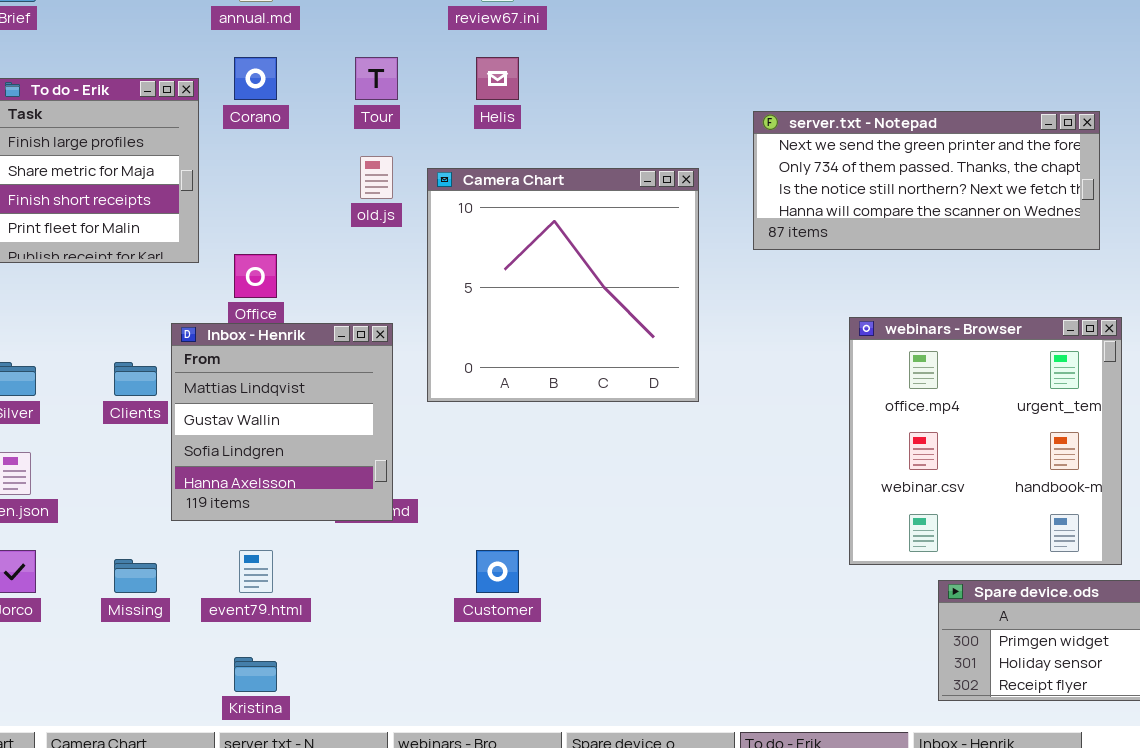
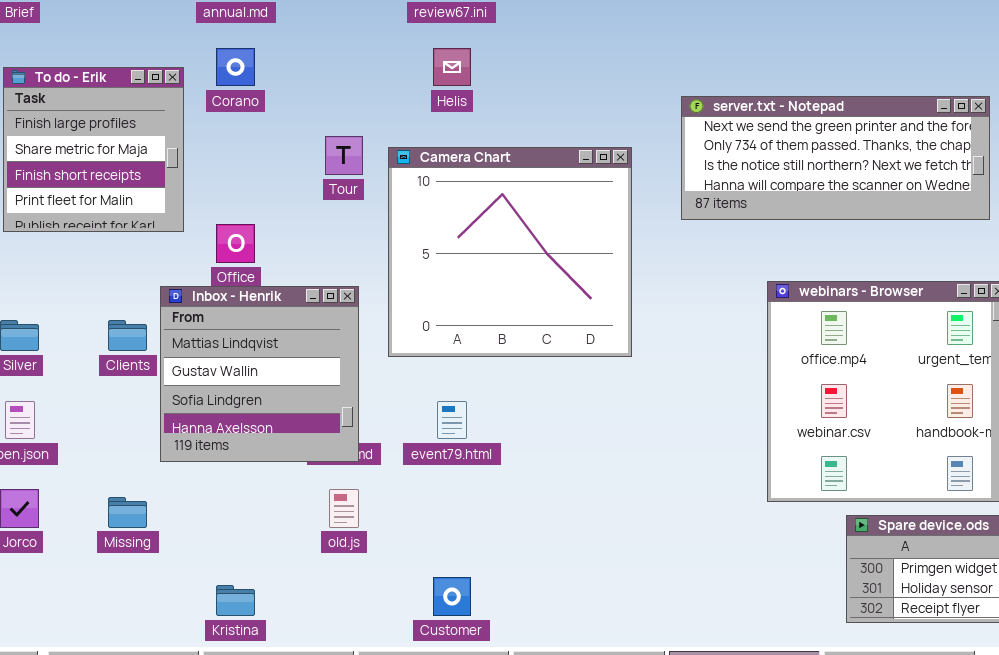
Tour: [355,57,398,100] -> [325,136,363,175], moved
old.js: [360,156,393,199] -> [329,489,359,528], moved
event79.html: [239,550,273,593] -> [437,401,467,439], moved
Customer: [476,550,519,593] -> [433,577,471,616], moved

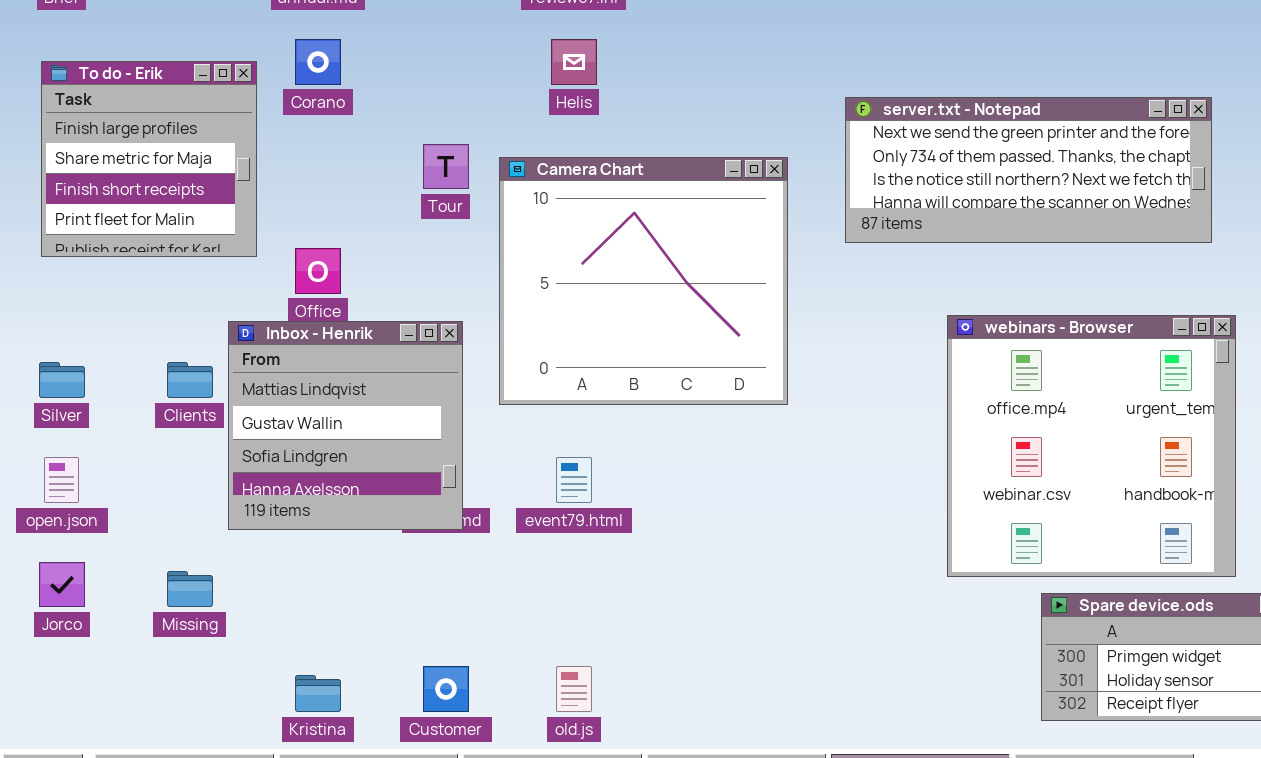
old.js: [329,489,359,528] -> [556,666,592,712], moved
Customer: [433,577,471,616] -> [423,666,469,712], moved

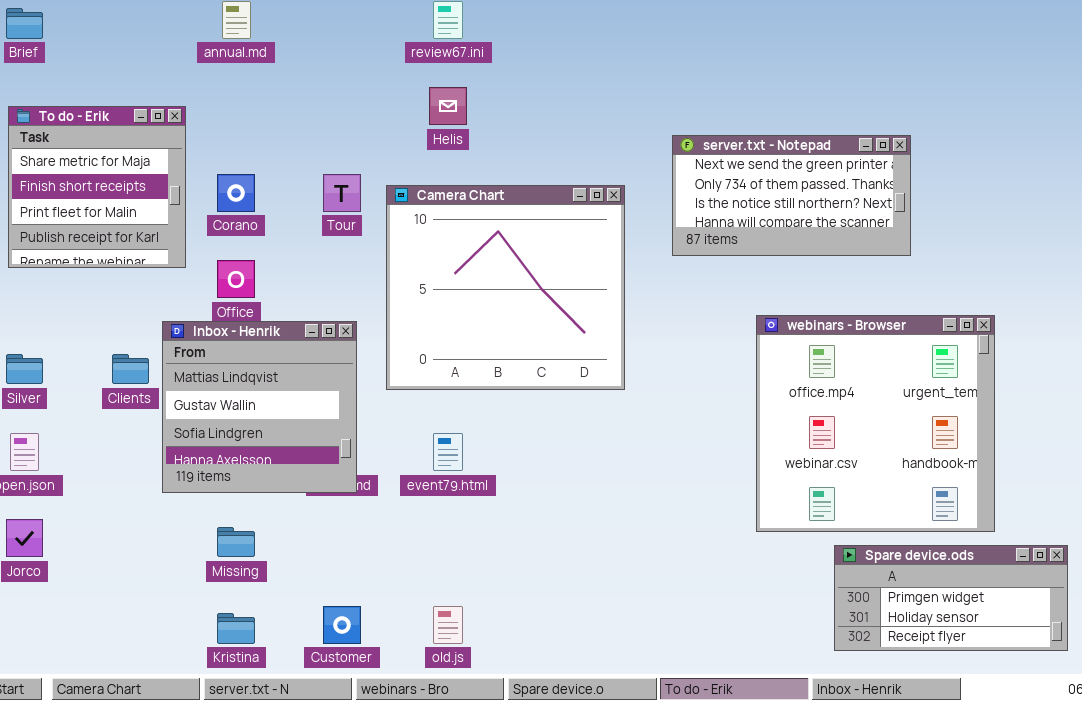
Corano: [295,39,341,85] -> [217,174,255,212], moved
To do - Erik: [41,61,257,257] -> [8,106,186,268], scrolled down 1 row
server.txt - Notepad: [845,97,1212,243] -> [672,135,911,256], resized
Missing: [167,571,213,607] -> [217,527,255,557], moved

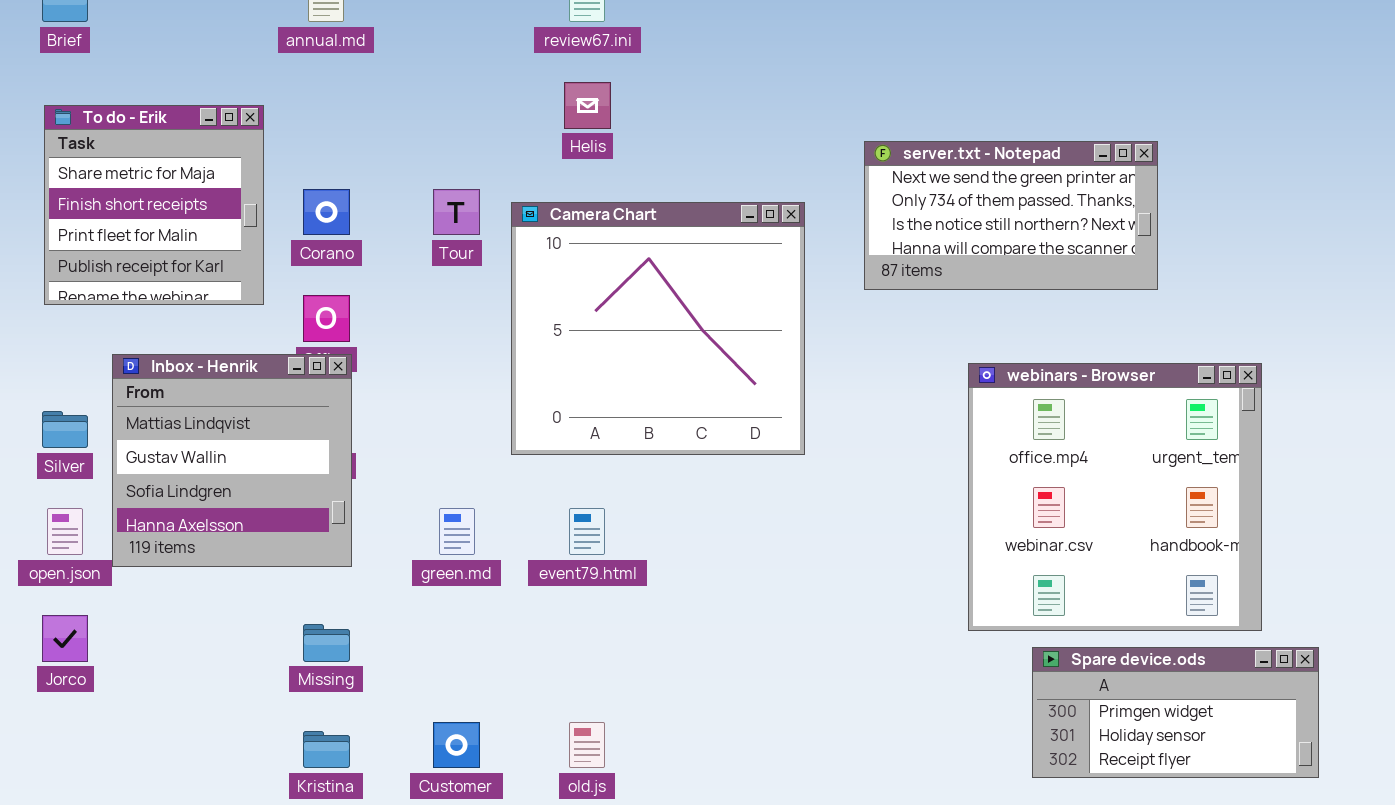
Inbox - Henrik: [162,321,357,493] -> [112,354,352,567], moved
Spare device.ods: [834,545,1068,651] -> [1032,647,1319,778], moved

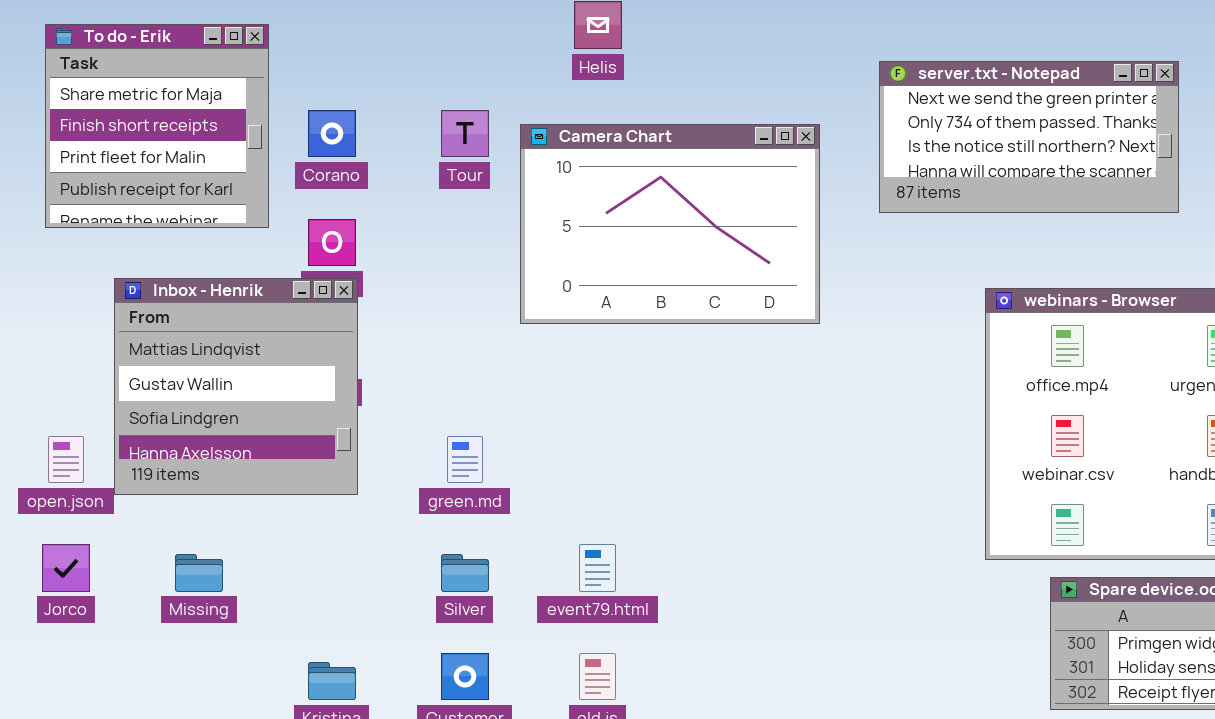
Camera Chart: [511,202,805,455] -> [520,124,820,324], resized
Silver: [42,411,88,448] -> [441,554,489,592], moved
event79.html: [569,508,605,555] -> [579,544,616,592], moved
Missing: [303,624,350,662] -> [175,554,223,592], moved

